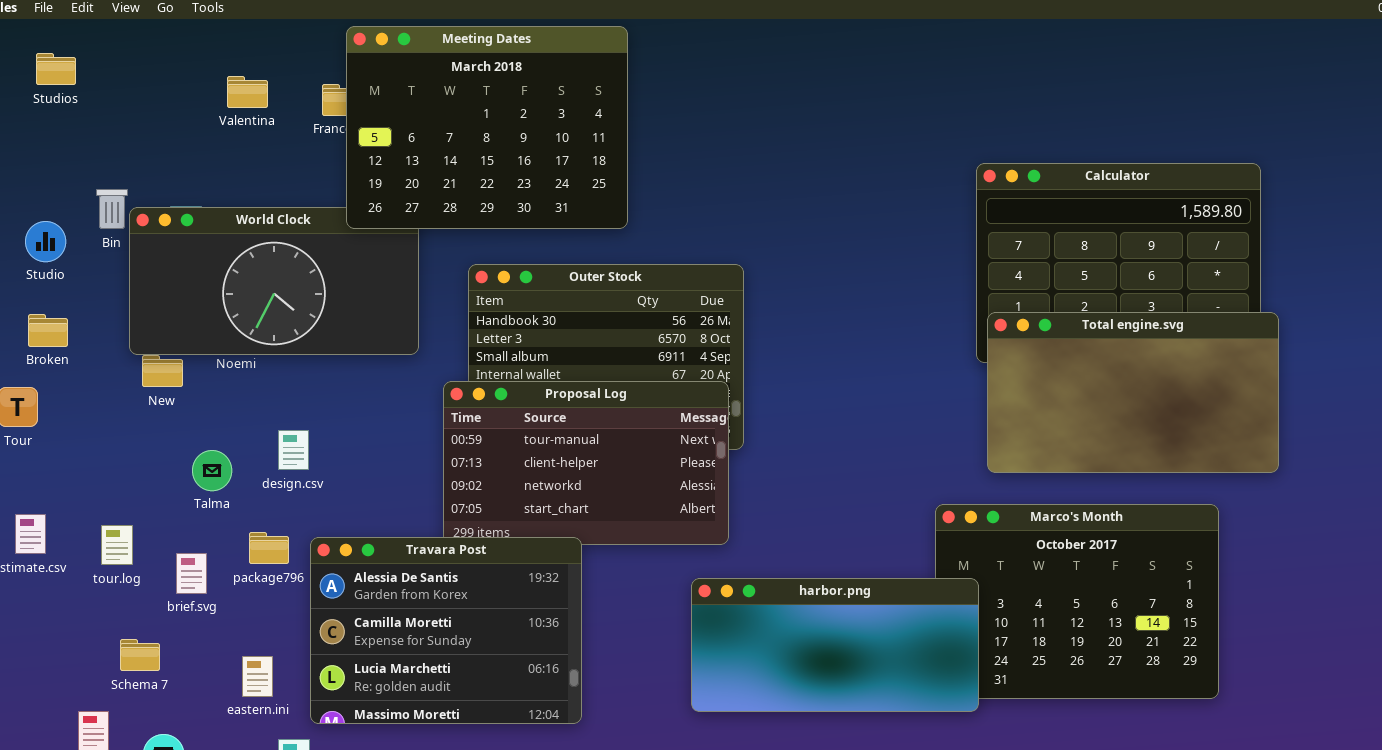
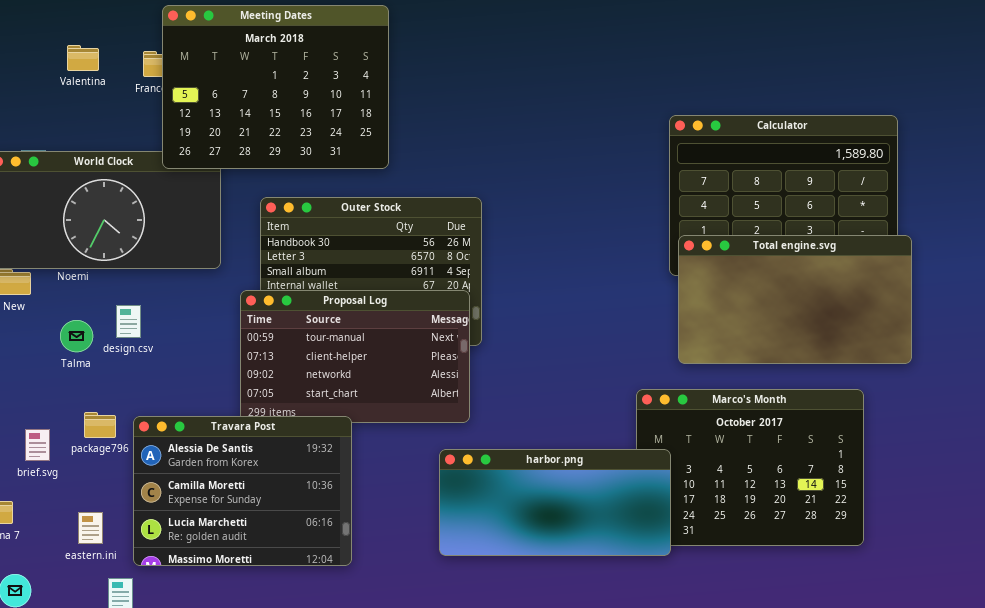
design.csv: [278,430,309,470] -> [116,305,141,338], moved
Talma: [192,450,232,491] -> [60,320,93,352], moved

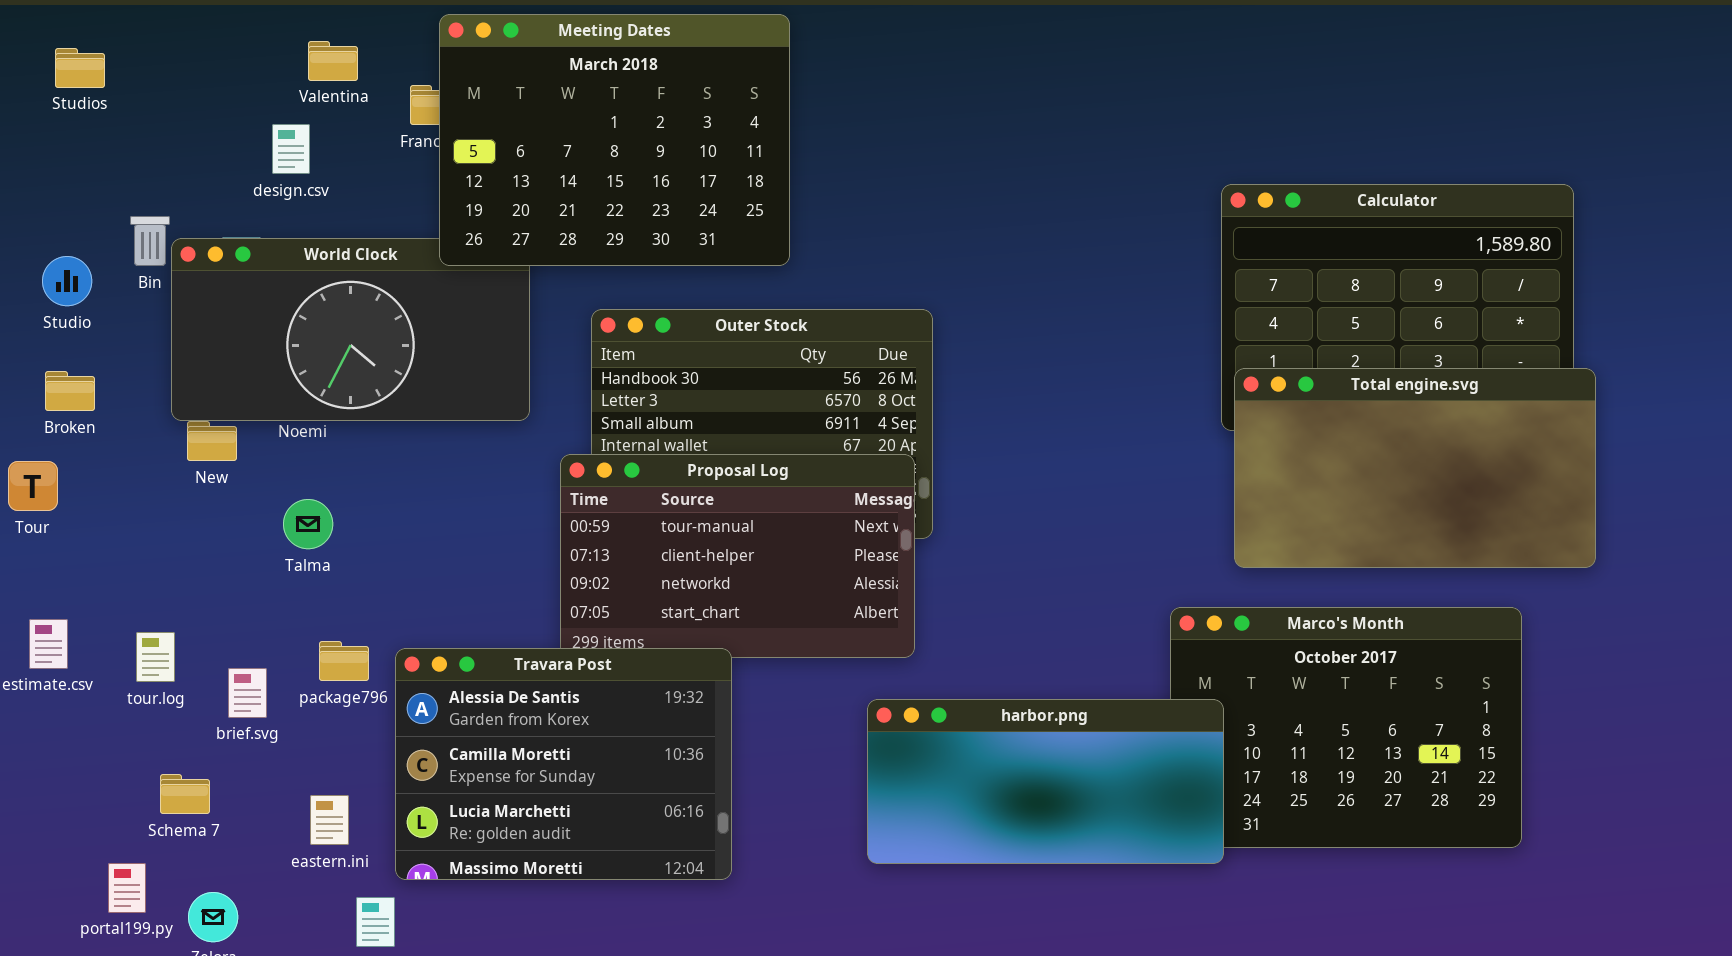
Valentina: [67,45,99,71] -> [308,41,358,81], moved
design.csv: [116,305,141,338] -> [272,124,310,174], moved

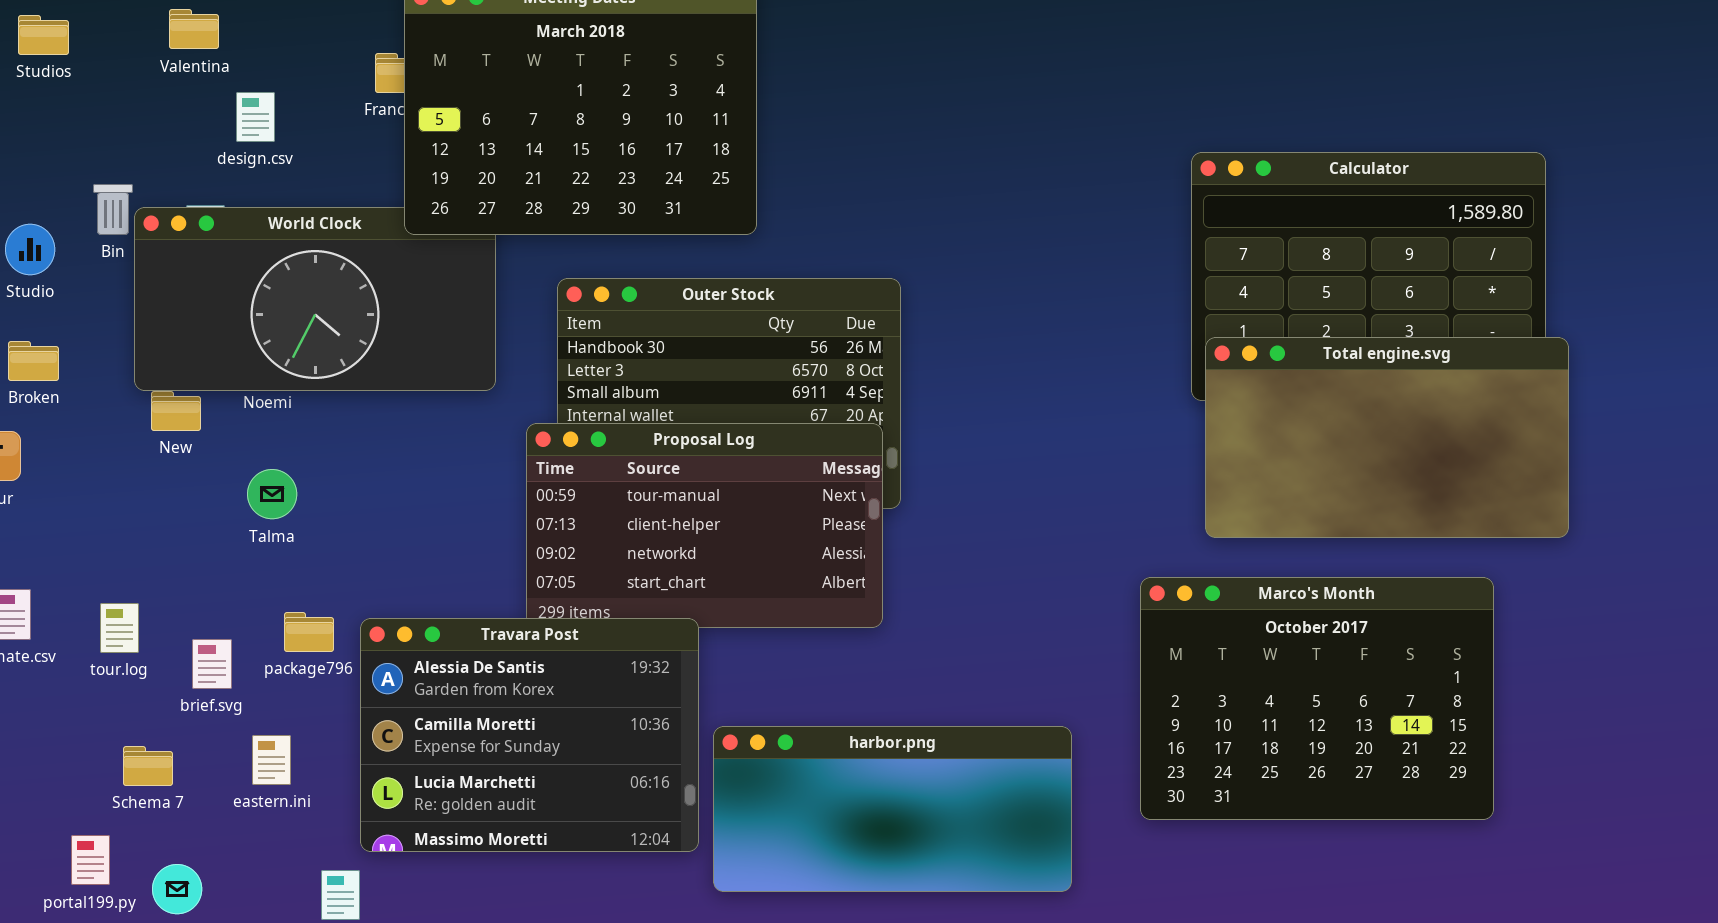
Valentina: [308,41,358,81] -> [169,9,219,49], moved
harbor.png: [867,699,1224,864] -> [713,726,1072,892], moved
eastern.ini: [310,795,349,845] -> [252,735,291,785], moved

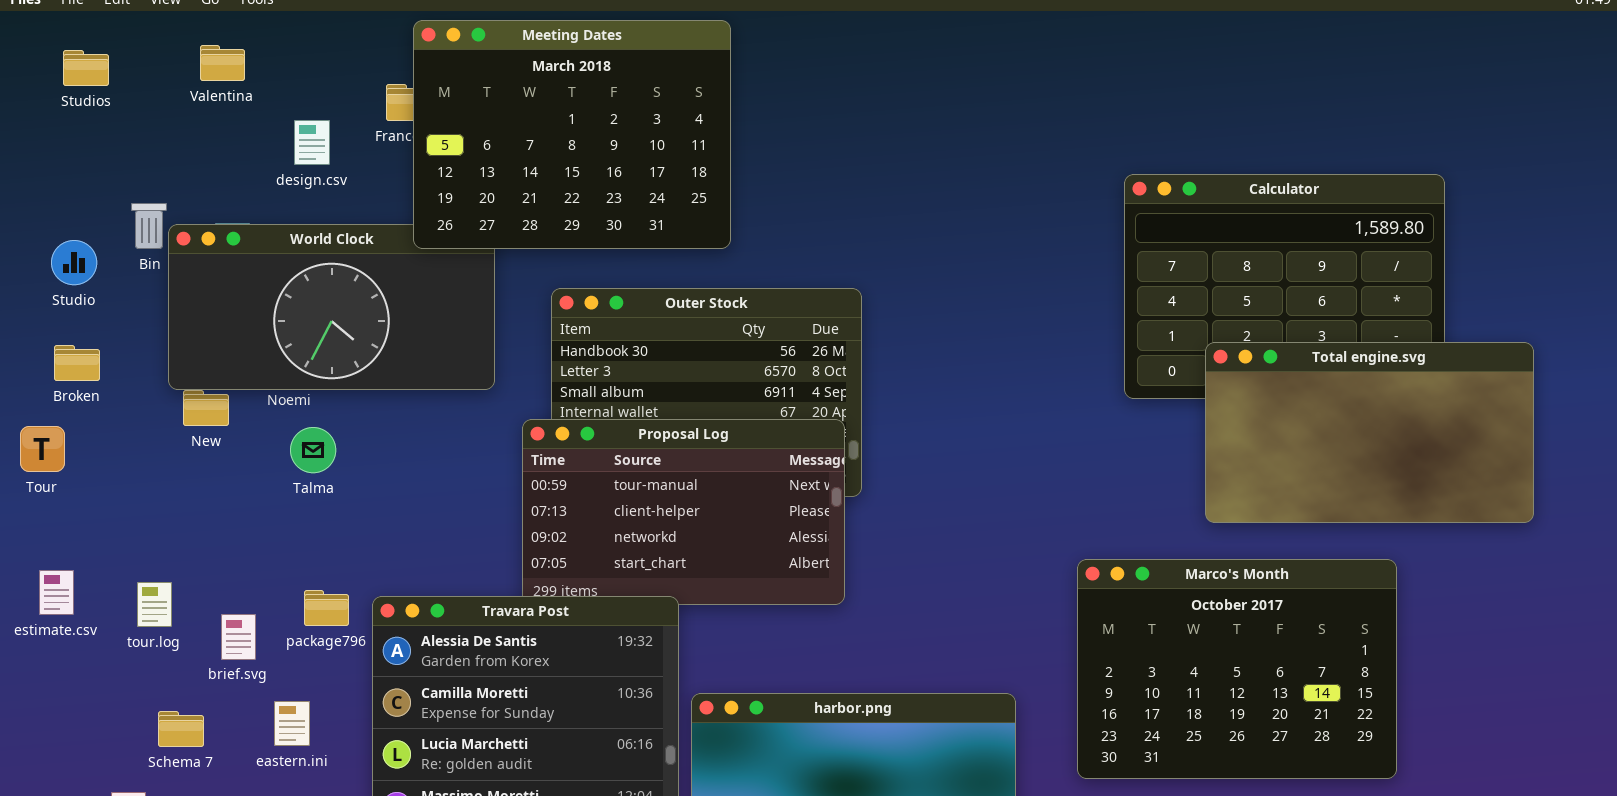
design.csv: [236,92,275,142] -> [294,120,330,165], moved
Total engine.svg: [1205,337,1569,538] -> [1205,342,1534,523], moved
Talma: [247,469,297,519] -> [290,427,336,473], moved

